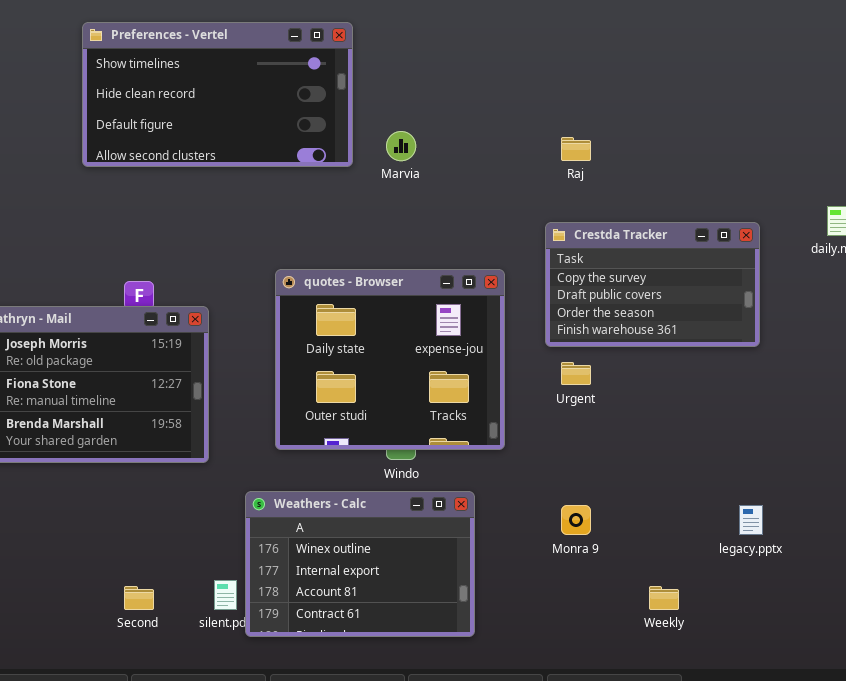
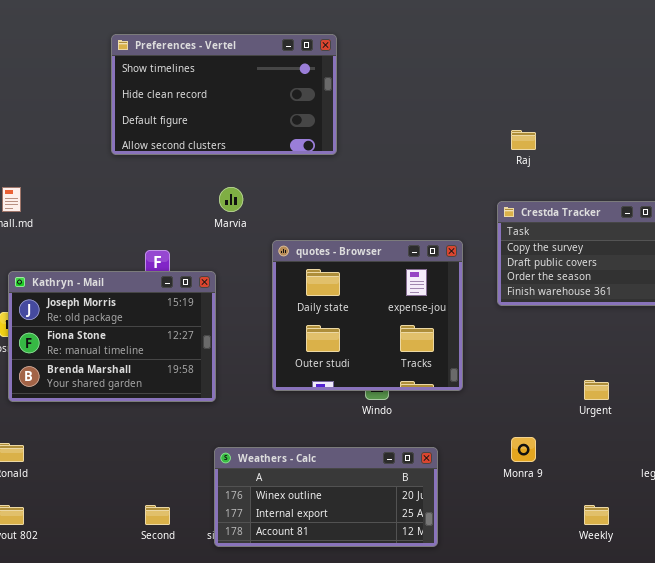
Marvia: [386,131,416,161] -> [219,187,243,212], moved
Urgent: [561,362,591,385] -> [584,380,609,400], moved
Weathers - Calc: [245,491,475,637] -> [214,447,438,547], resized

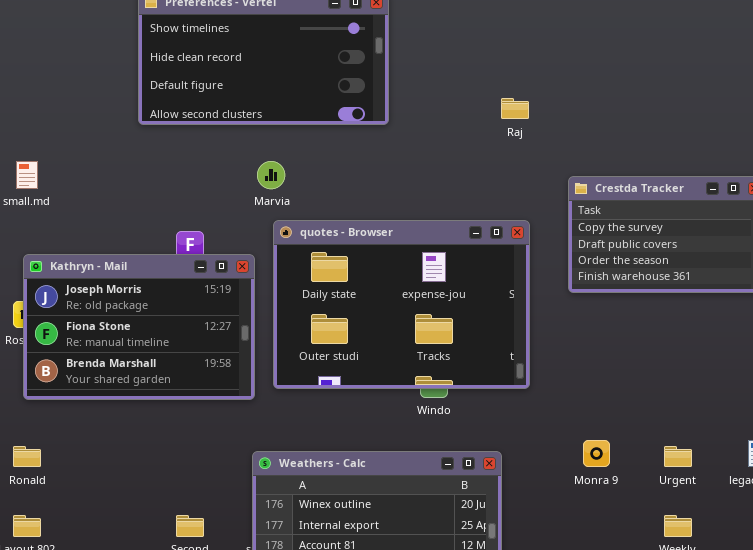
Raj: [511,130,536,150] -> [501,98,529,119], moved
quotes - Browser: [272,240,463,391] -> [273,220,530,389], resized
Urgent: [584,380,609,400] -> [664,446,692,467], moved

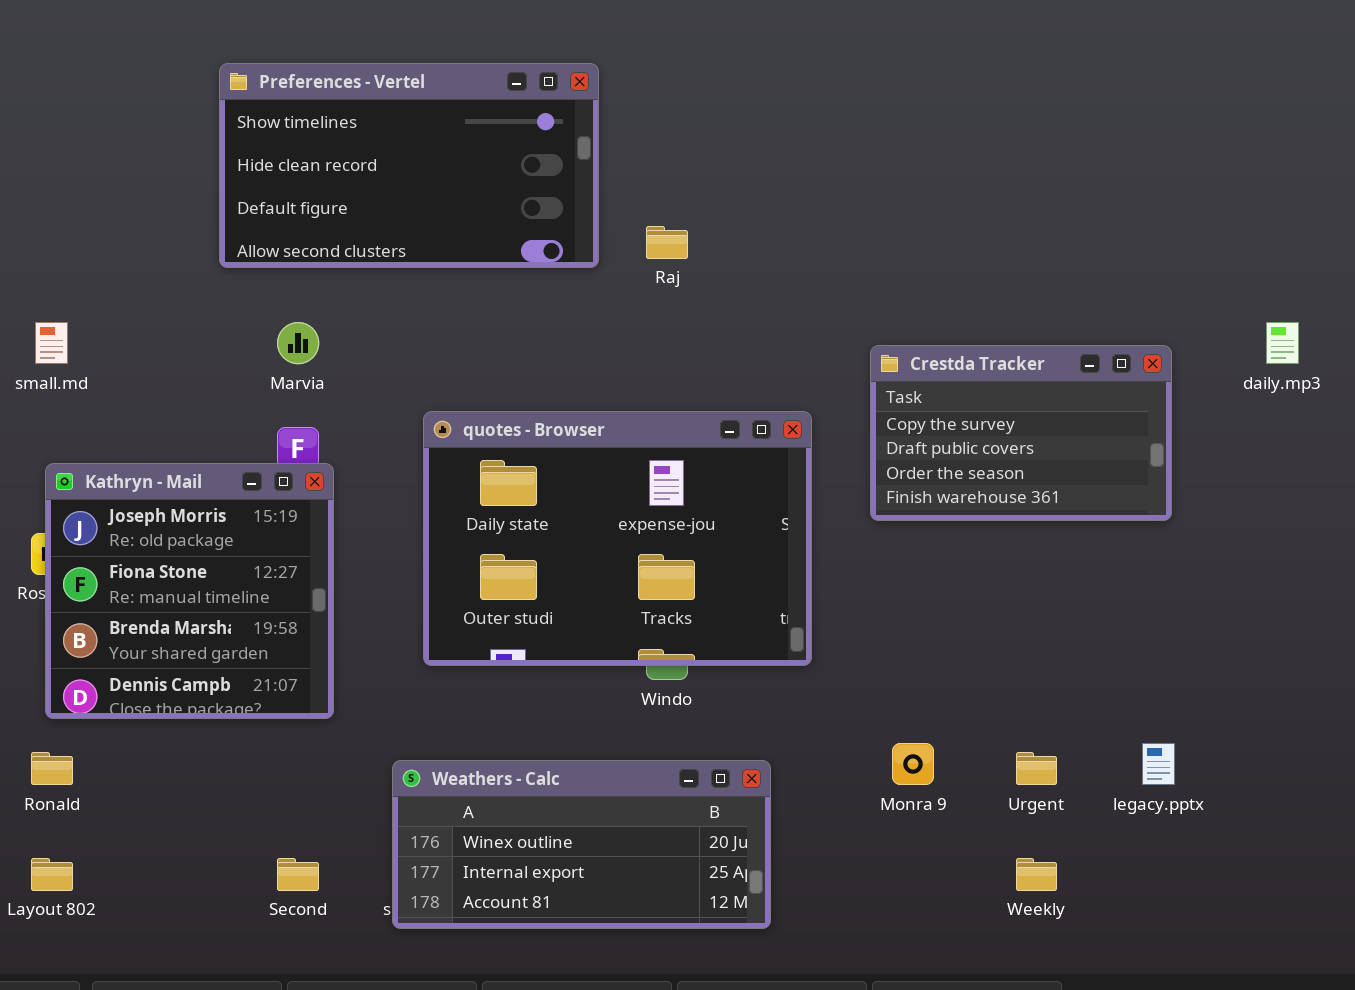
Raj: [501,98,529,119] -> [646,226,688,259], moved
Marvia: [257,161,285,189] -> [277,322,319,364], moved
Kathryn - Mail: [23,254,255,400] -> [45,463,334,719], resized

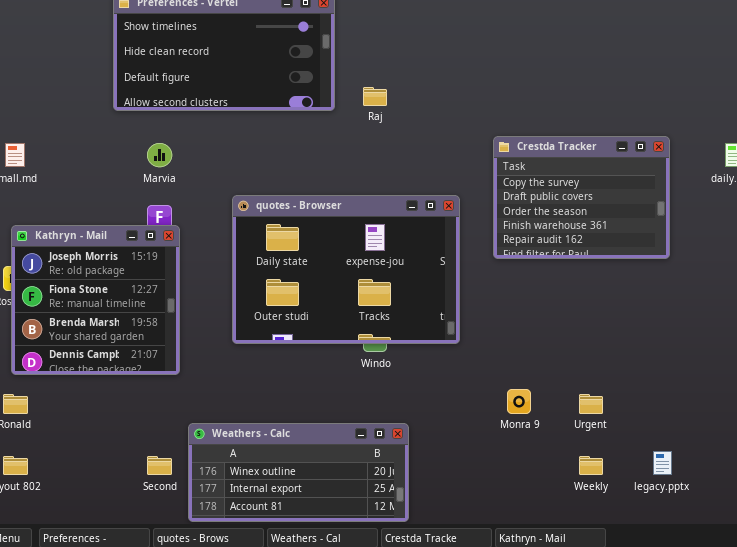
Crestda Tracker: [870,345,1172,521] -> [493,136,670,259], resized
legacy.pptx: [1142,743,1175,785] -> [653,451,672,475], moved
Weathers - Calc: [392,760,771,929] -> [188,423,409,522], moved

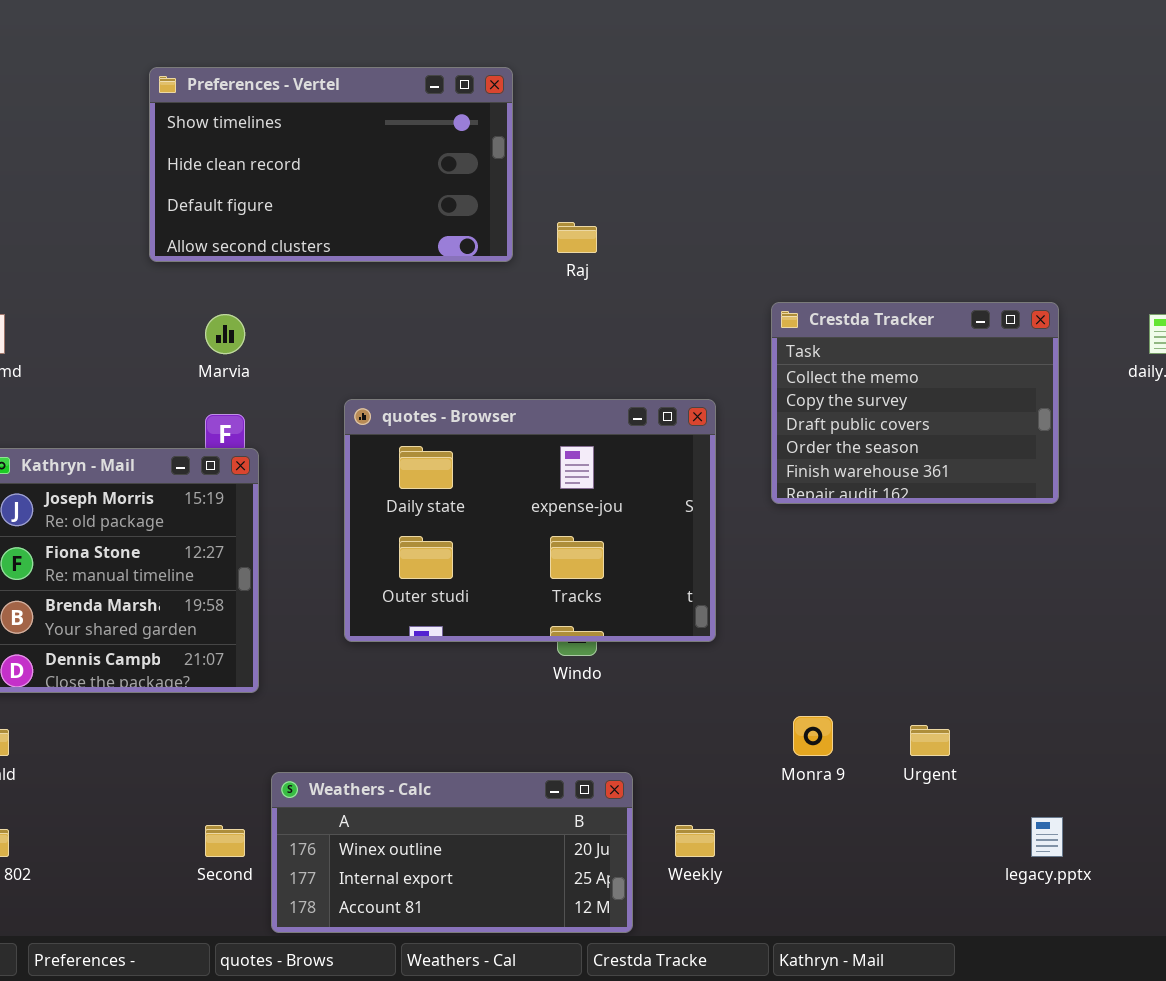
Crestda Tracker: [493,136,670,259] -> [771,302,1059,504], scrolled up 1 row
Weekly: [579,456,603,475] -> [675,825,715,857], moved

